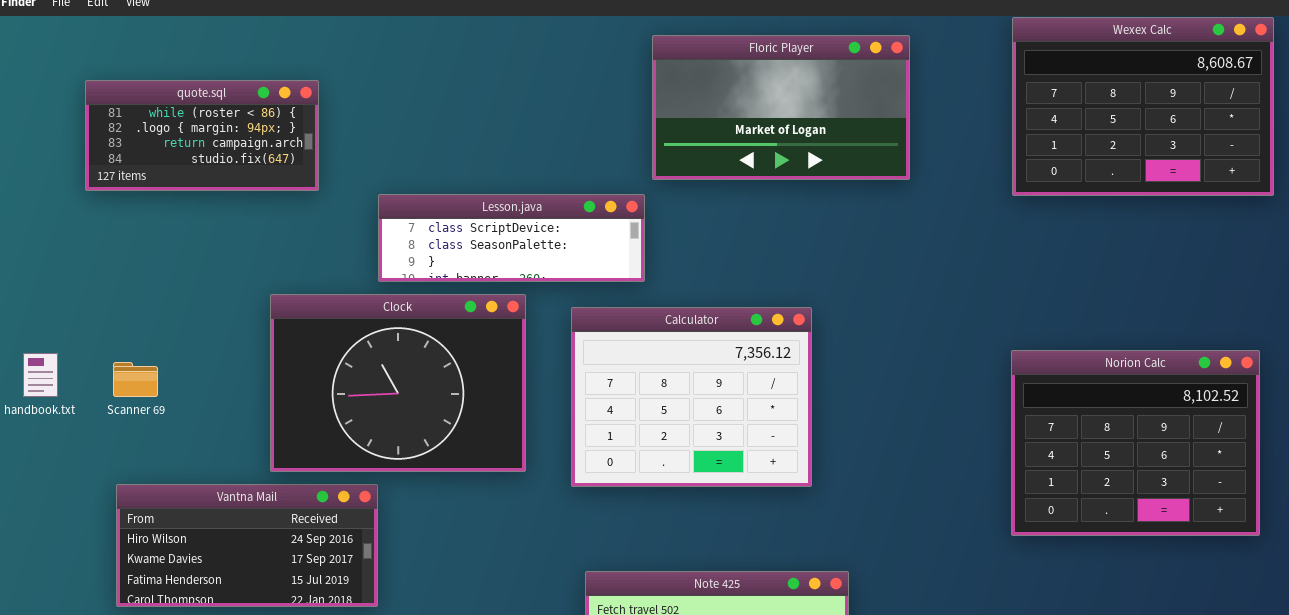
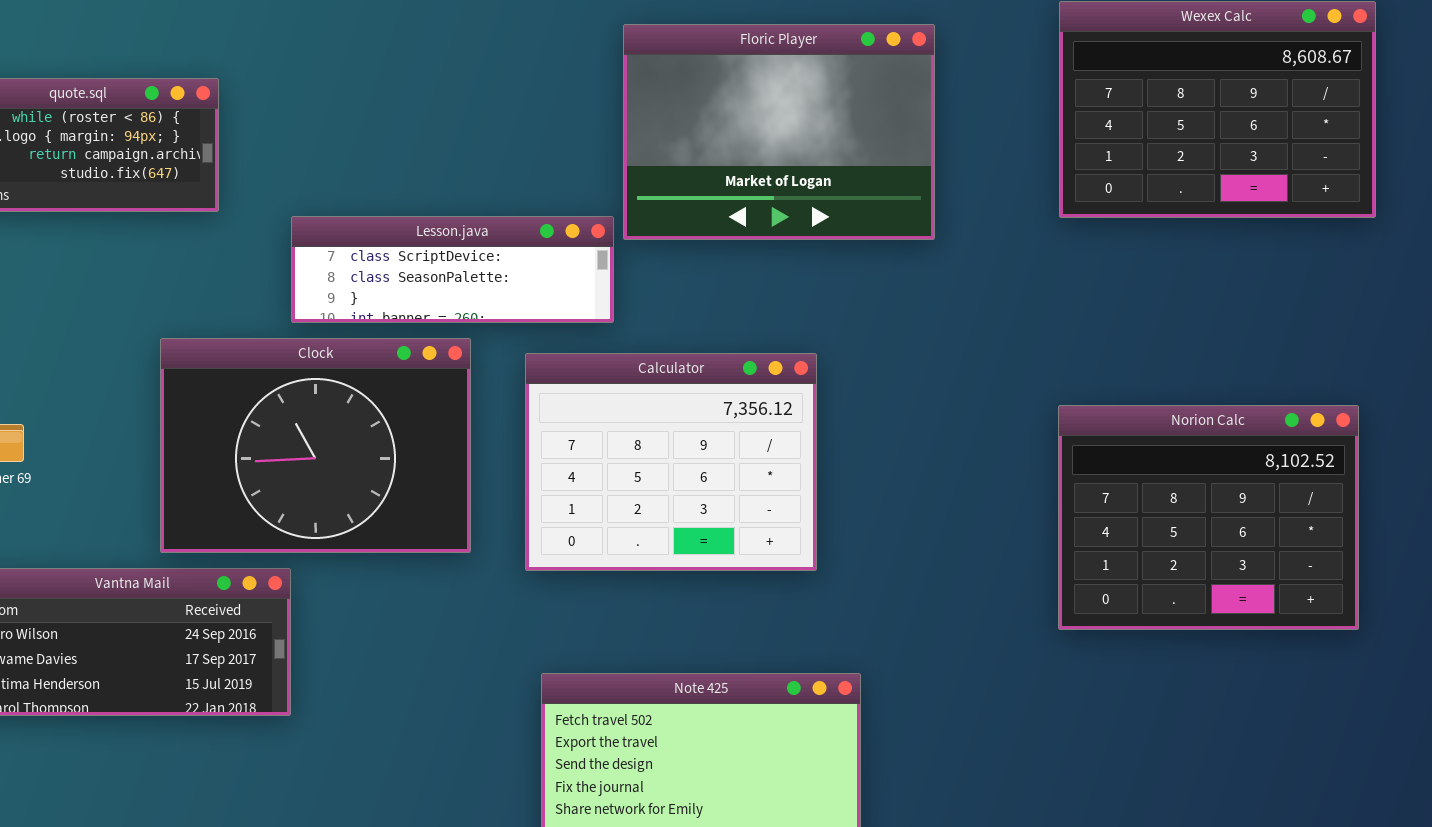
Floric Player: [652,35,910,180] -> [623,24,935,240], resized

